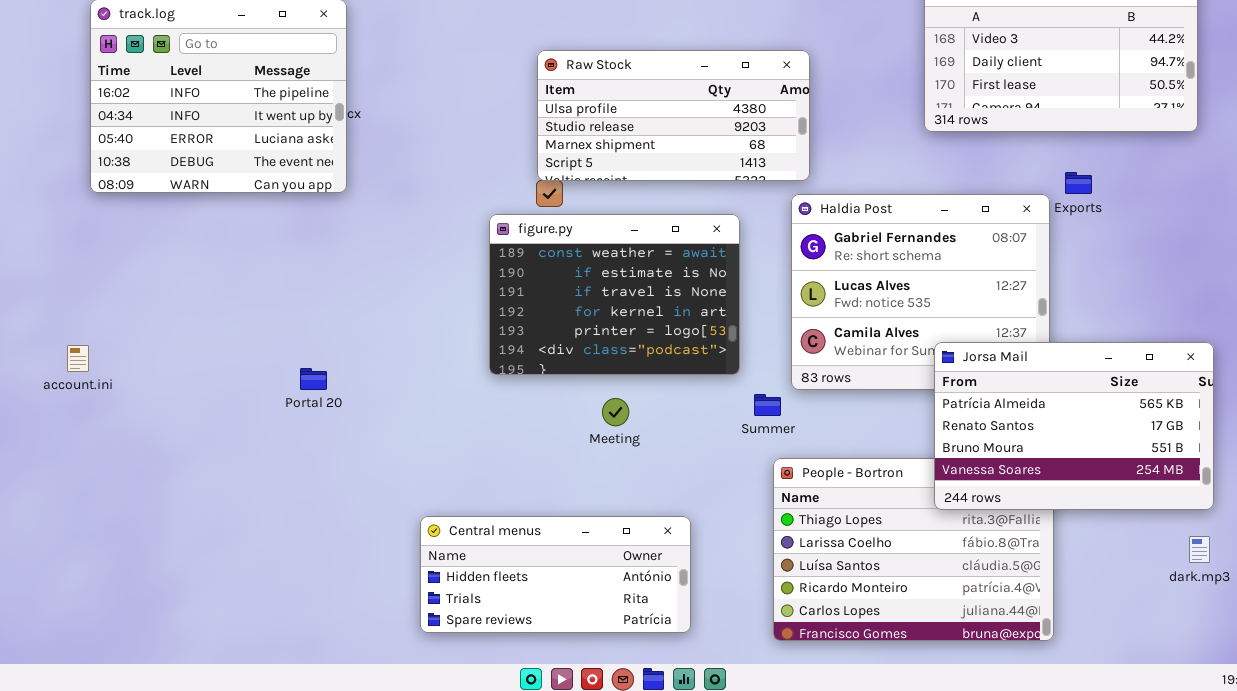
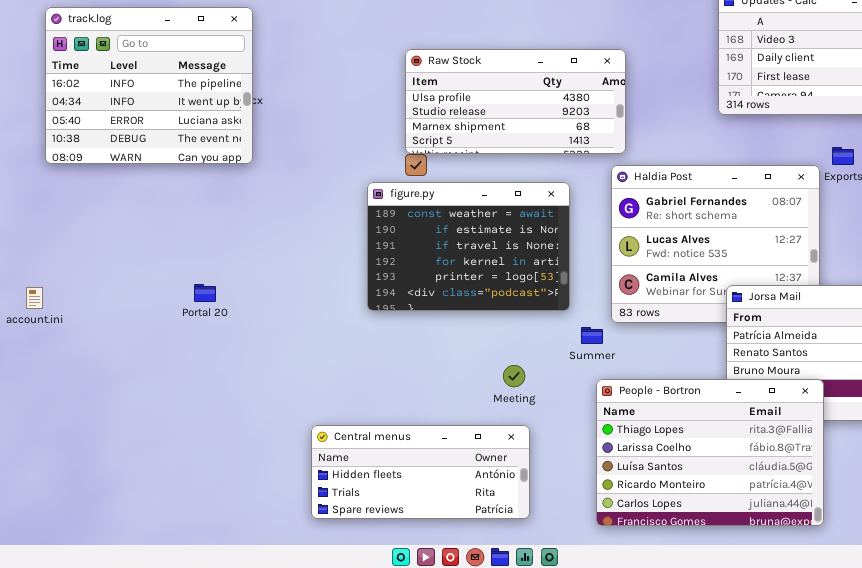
Portal 20: [300,368,327,390] -> [194,284,216,302], moved
Meeting: [602,398,629,426] -> [503,365,525,387], moved
People - Bortron: [773,458,1054,641] -> [596,379,824,526], raised

